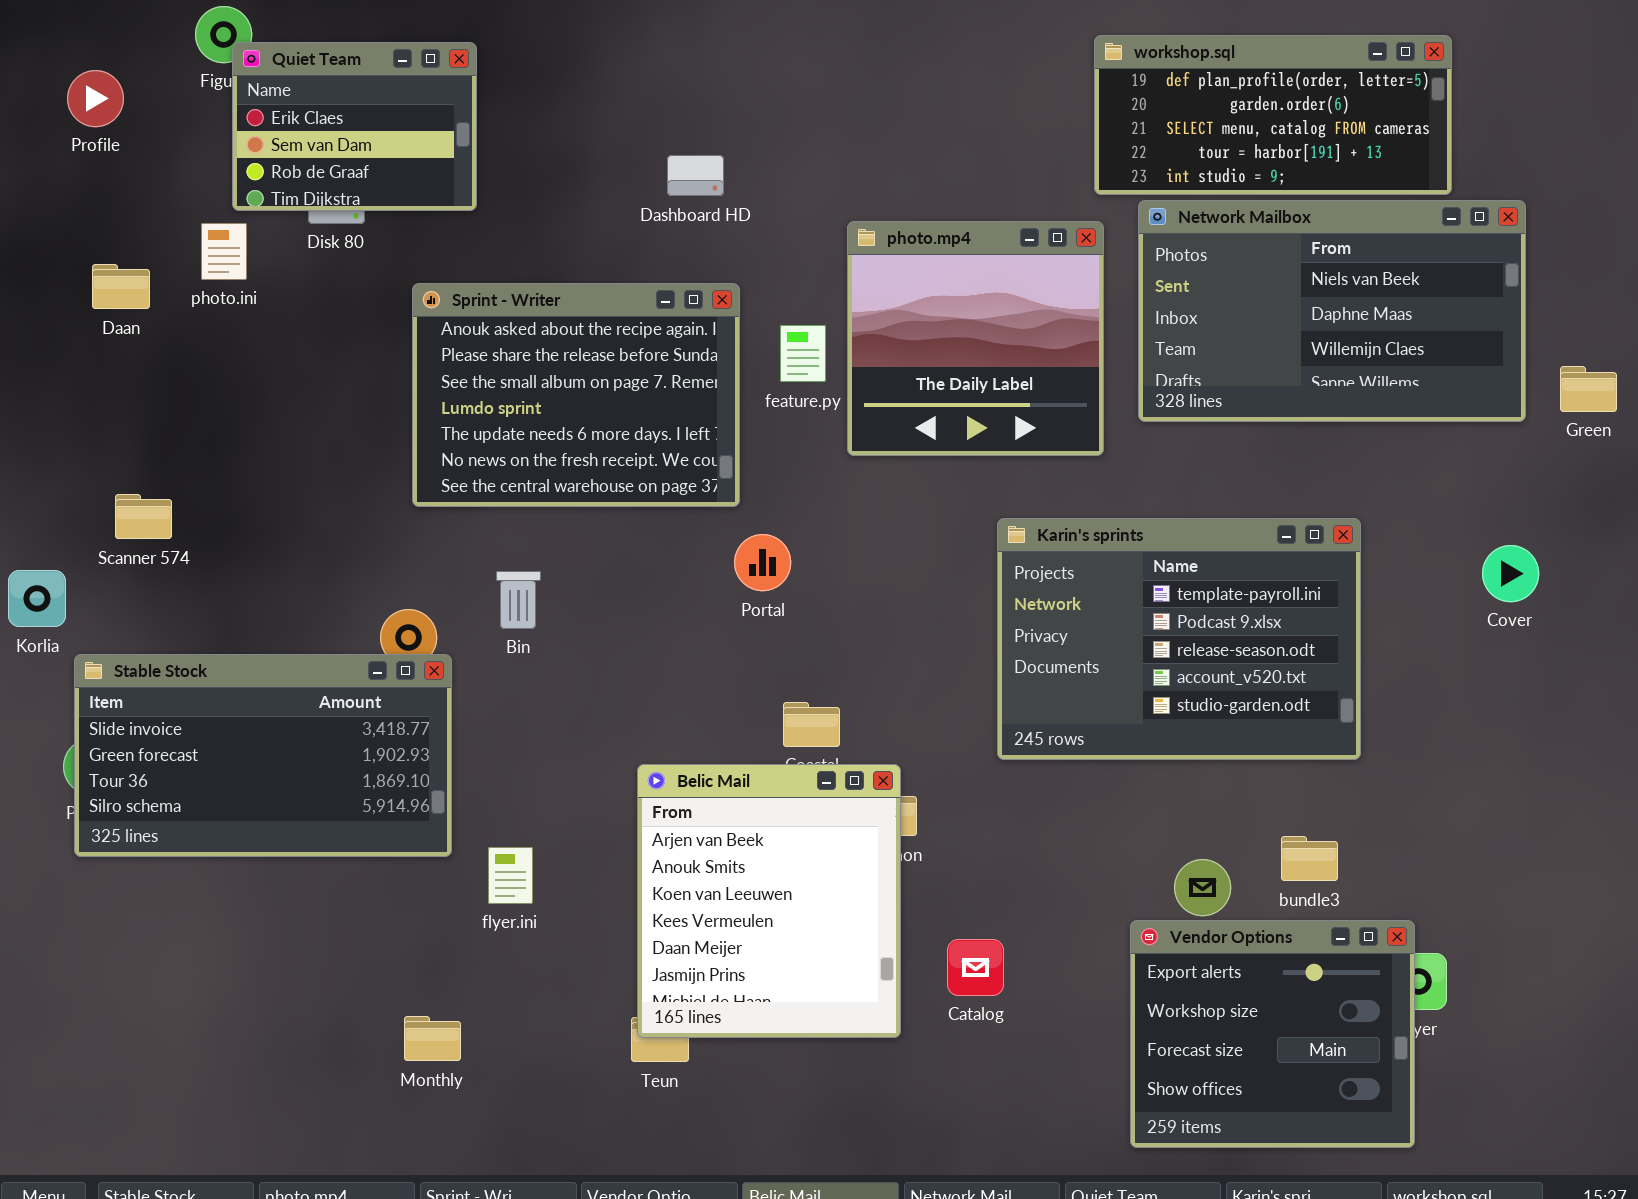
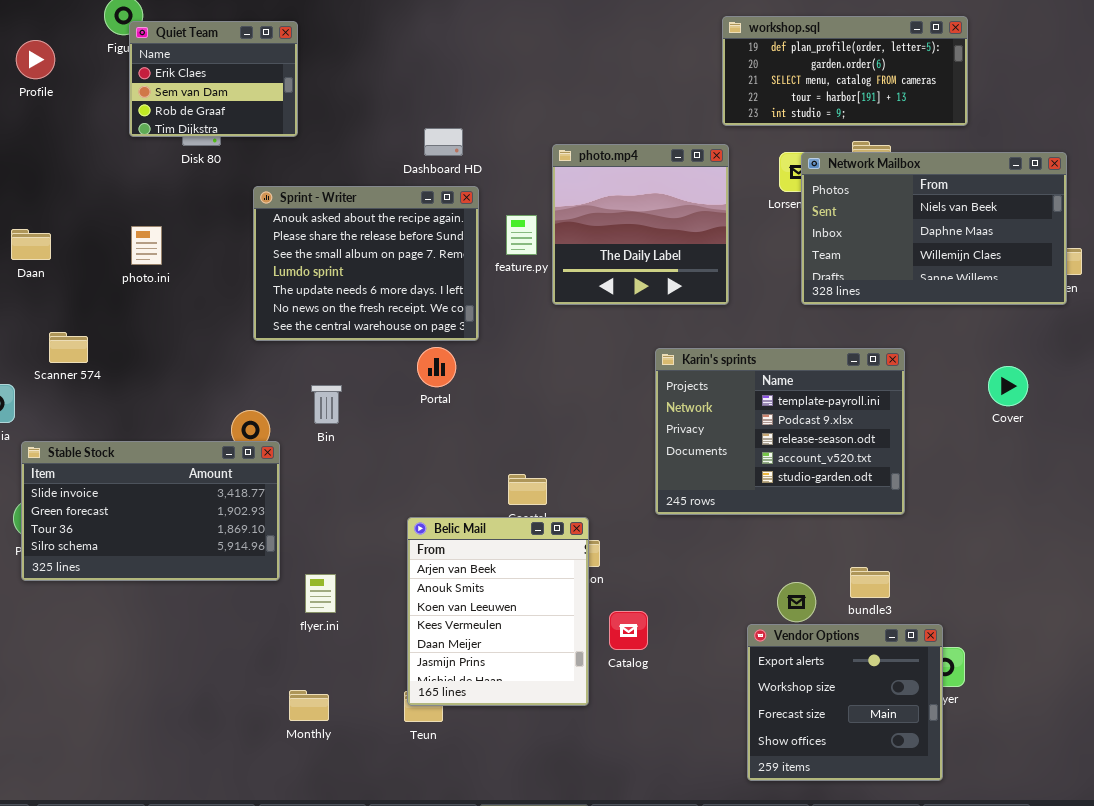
Dashboard HD: [667,155,724,196] -> [424,128,463,156], moved
Network Mailbox: [1138,200,1526,422] -> [801,152,1067,305], moved
photo.ini: [201,223,247,280] -> [131,226,162,265], moved
Daan: [92,264,150,309] -> [11,229,51,260], moved
Portal: [734,534,791,591] -> [417,347,456,387], moved
Catalog: [947,939,1004,996] -> [609,611,648,650], moved
Monthly: [404,1016,461,1061] -> [289,690,329,721], moved

